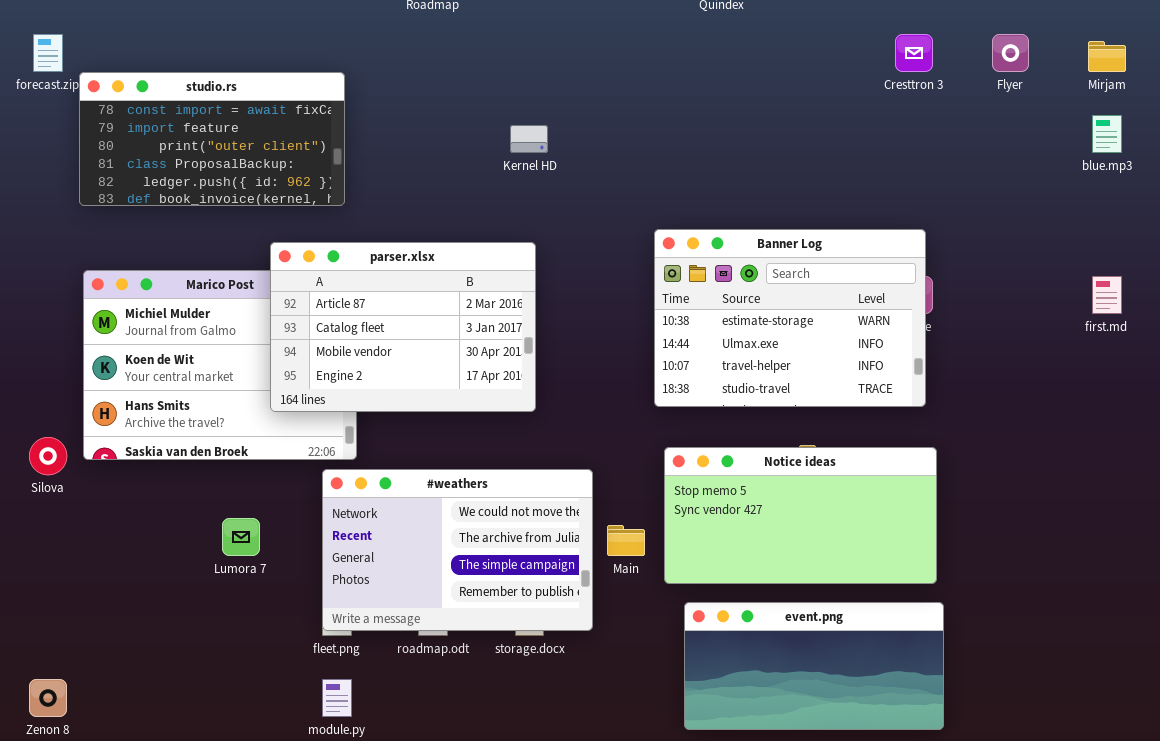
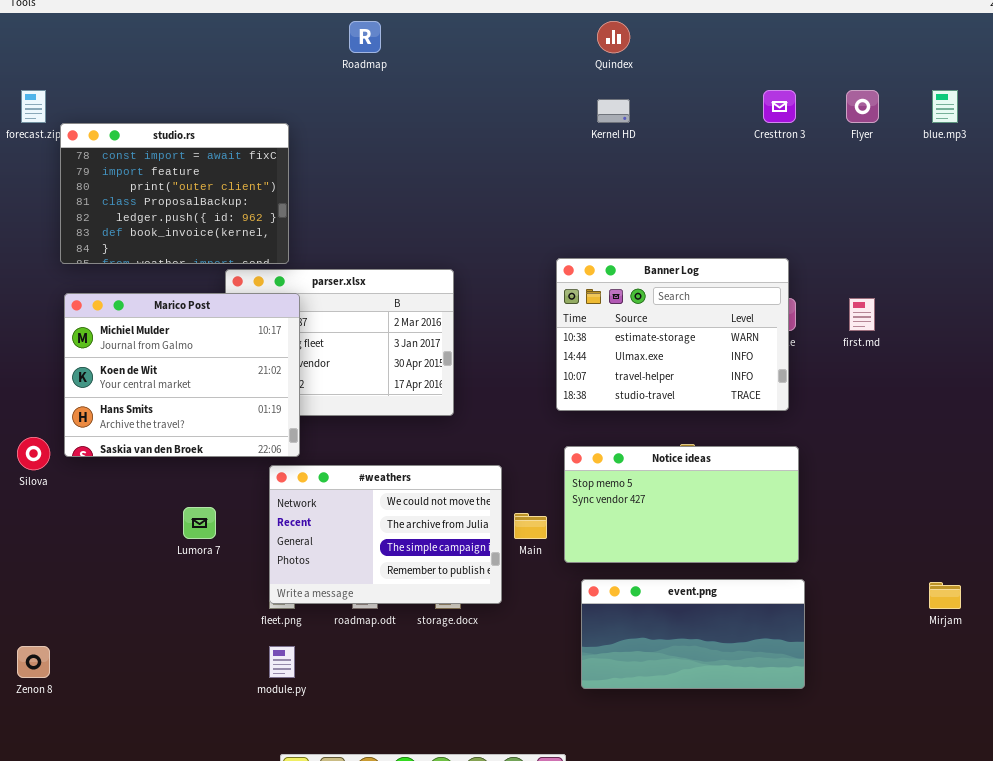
Mirjam: [1088,41,1126,72] -> [929,582,961,609], moved
studio.rs: [79,72,345,206] -> [60,123,289,264], resized
blue.mp3: [1092,115,1122,153] -> [932,90,958,123], moved
Kernel HD: [510,125,548,153] -> [597,99,630,123], moved
Marico Post: [83,270,357,460] -> [64,293,300,457], raised
first.md: [1092,276,1122,314] -> [849,298,875,331], moved

